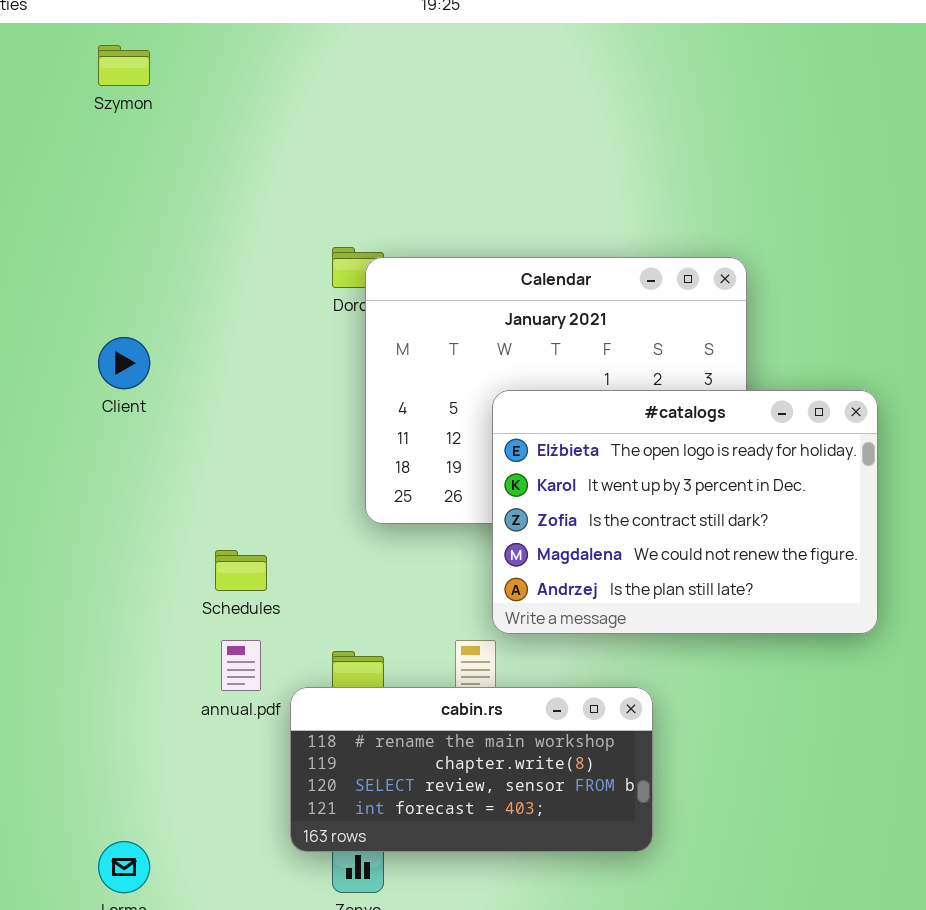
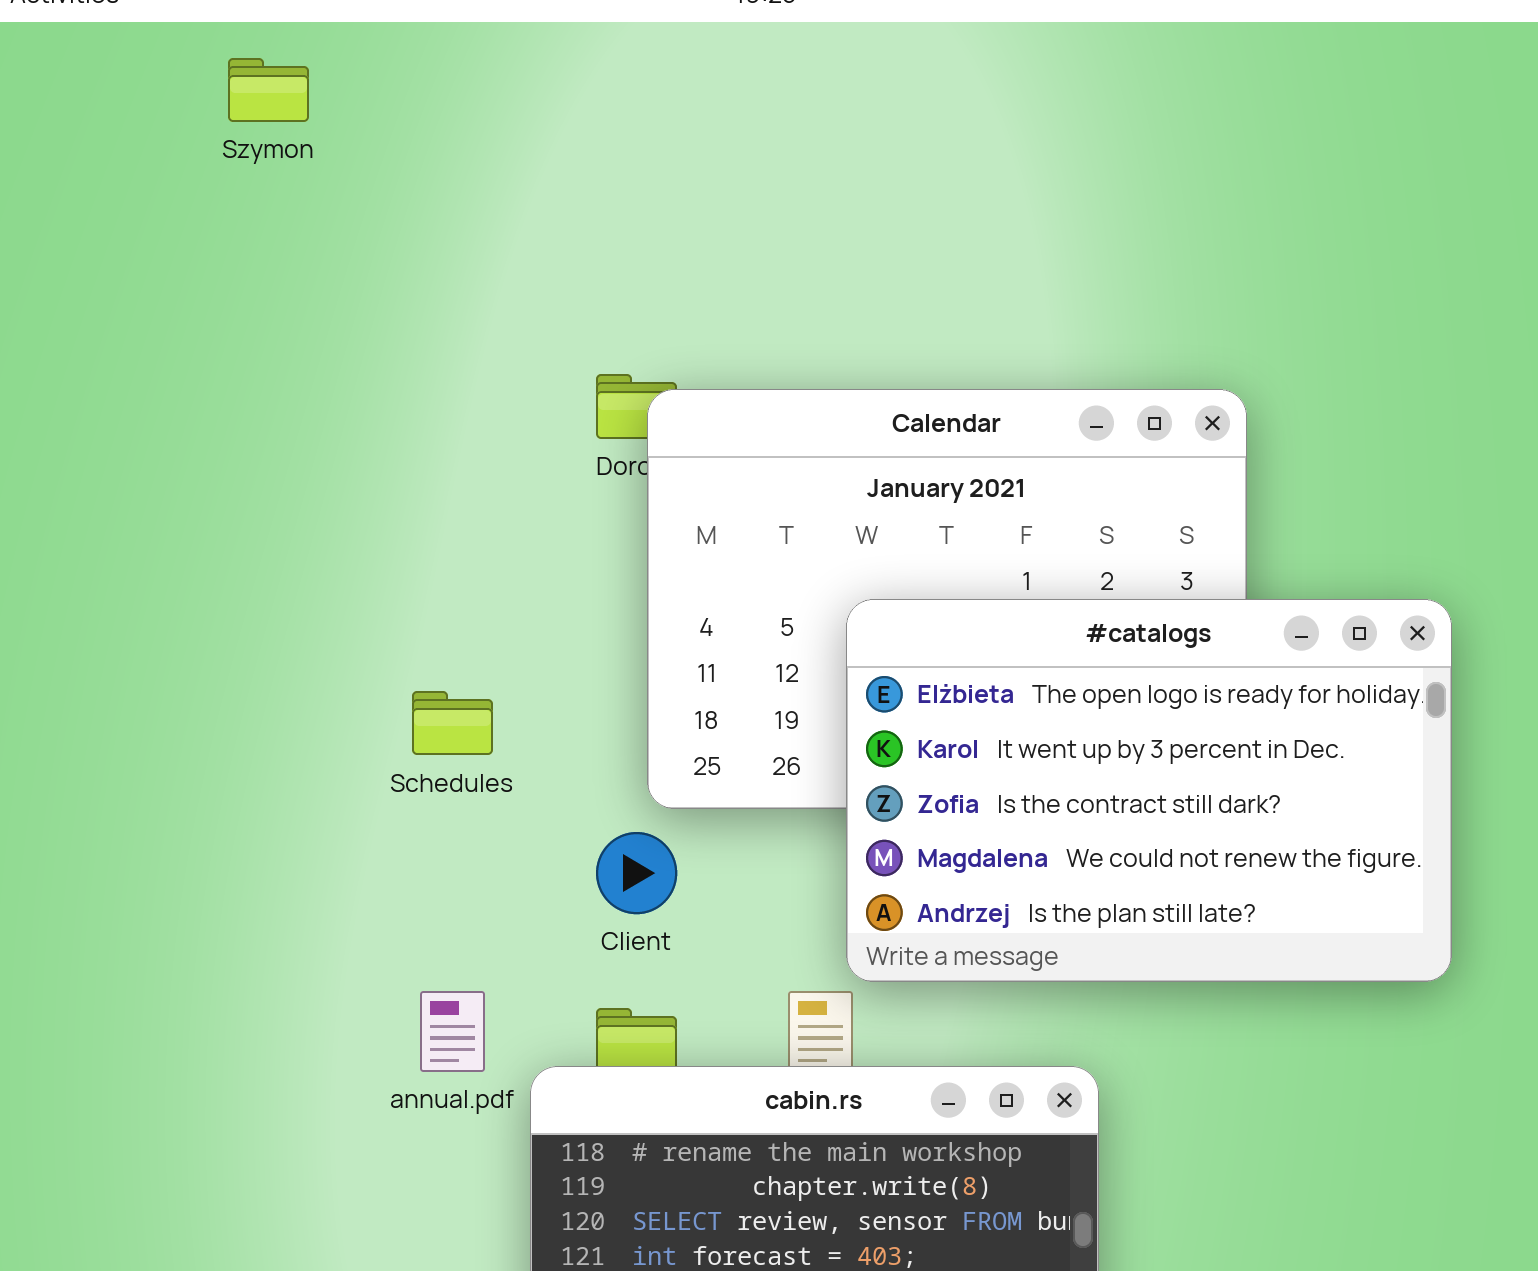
Client: [98,337,150,389] -> [596,832,677,914], moved
Schedules: [215,550,267,591] -> [412,691,493,755], moved

